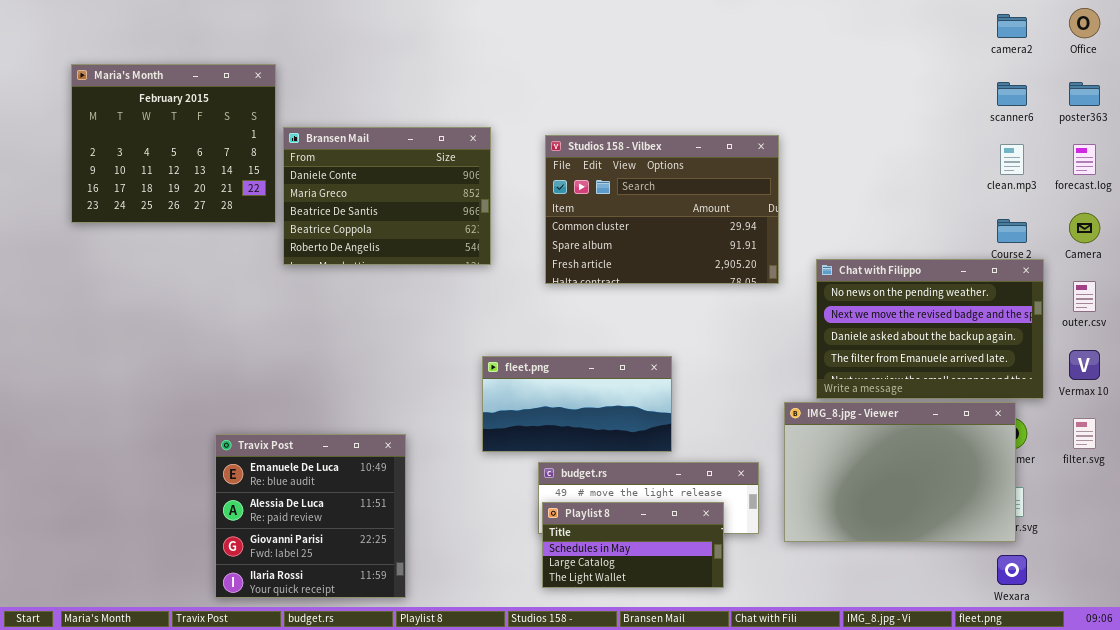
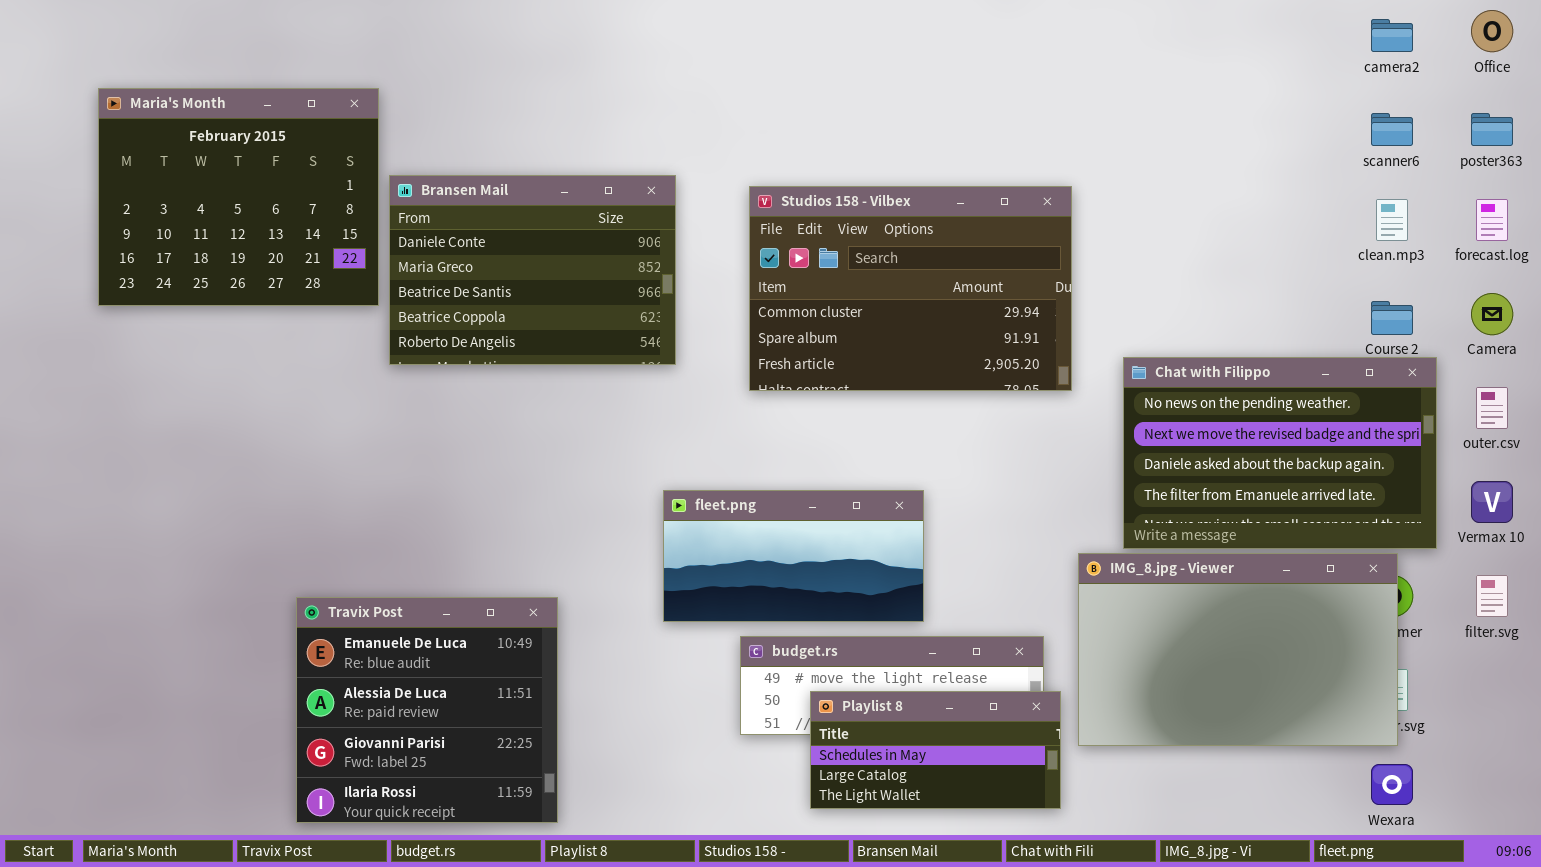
Playlist 8: [542,502,724,588] -> [810,691,1061,809], moved

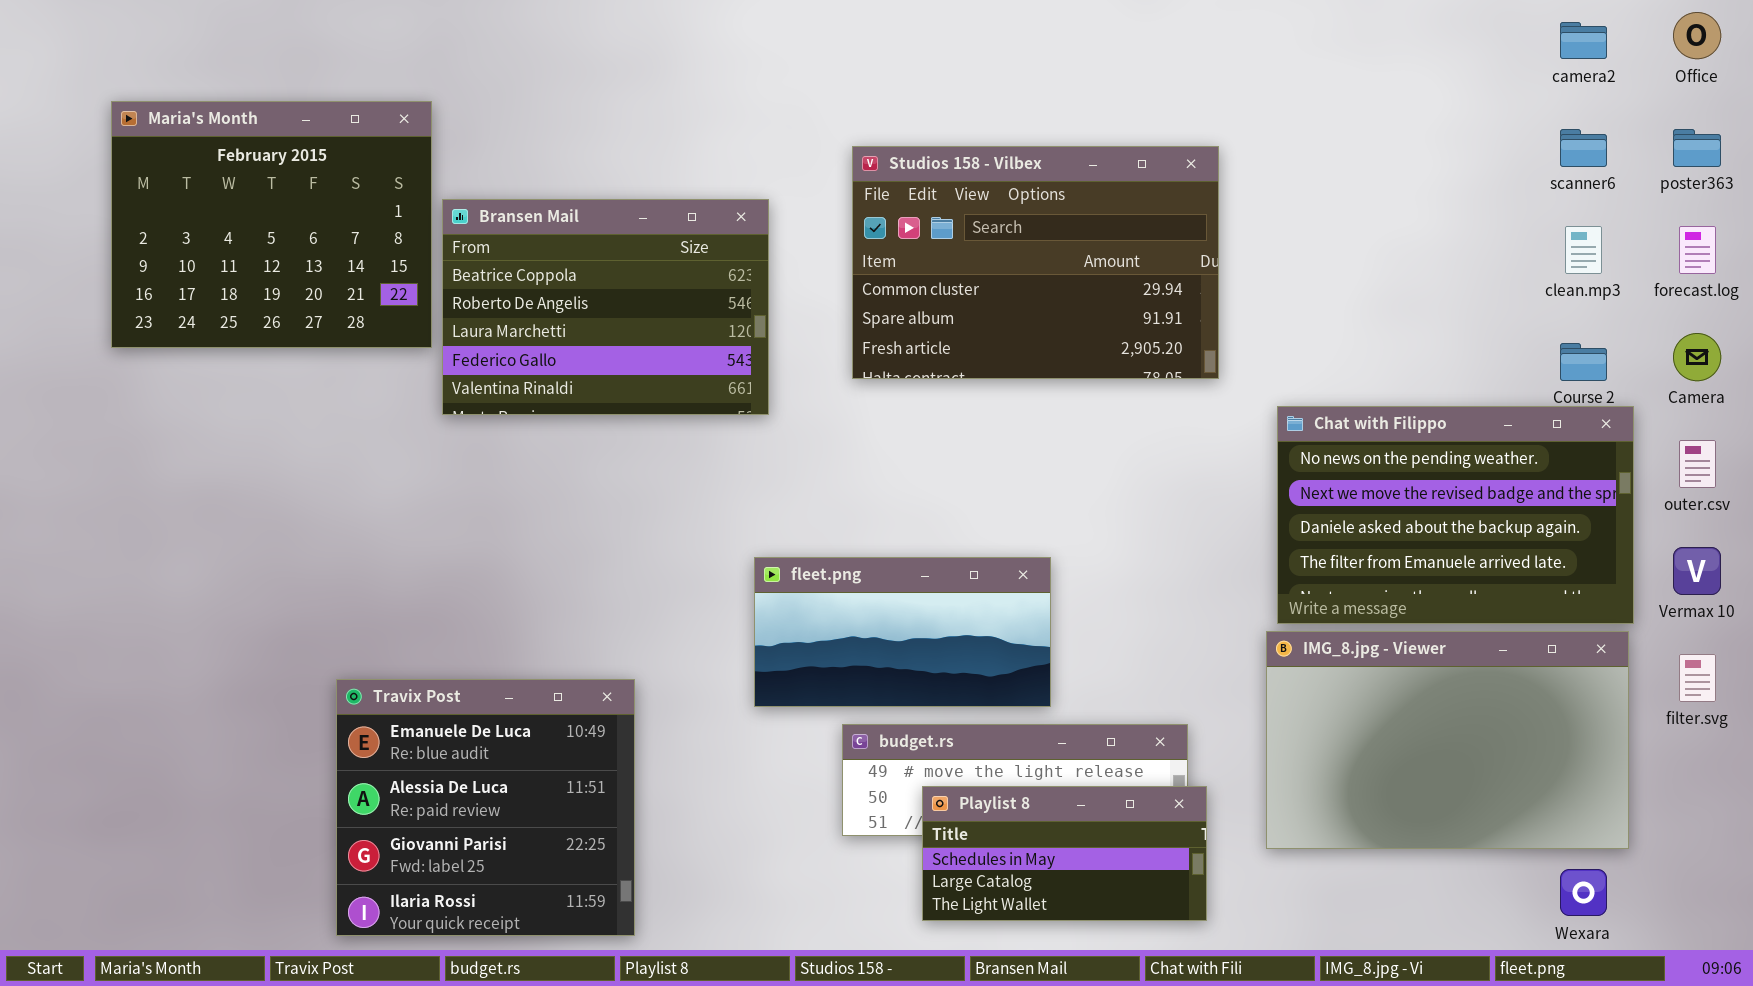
Bransen Mail: [389,175,676,365] -> [442,199,769,415], scrolled down 3 rows
Studios 158 - Vilbex: [749,186,1072,391] -> [852,146,1219,379], moved
IMG_8.jpg - Viewer: [1078,553,1398,746] -> [1266,631,1629,849], moved

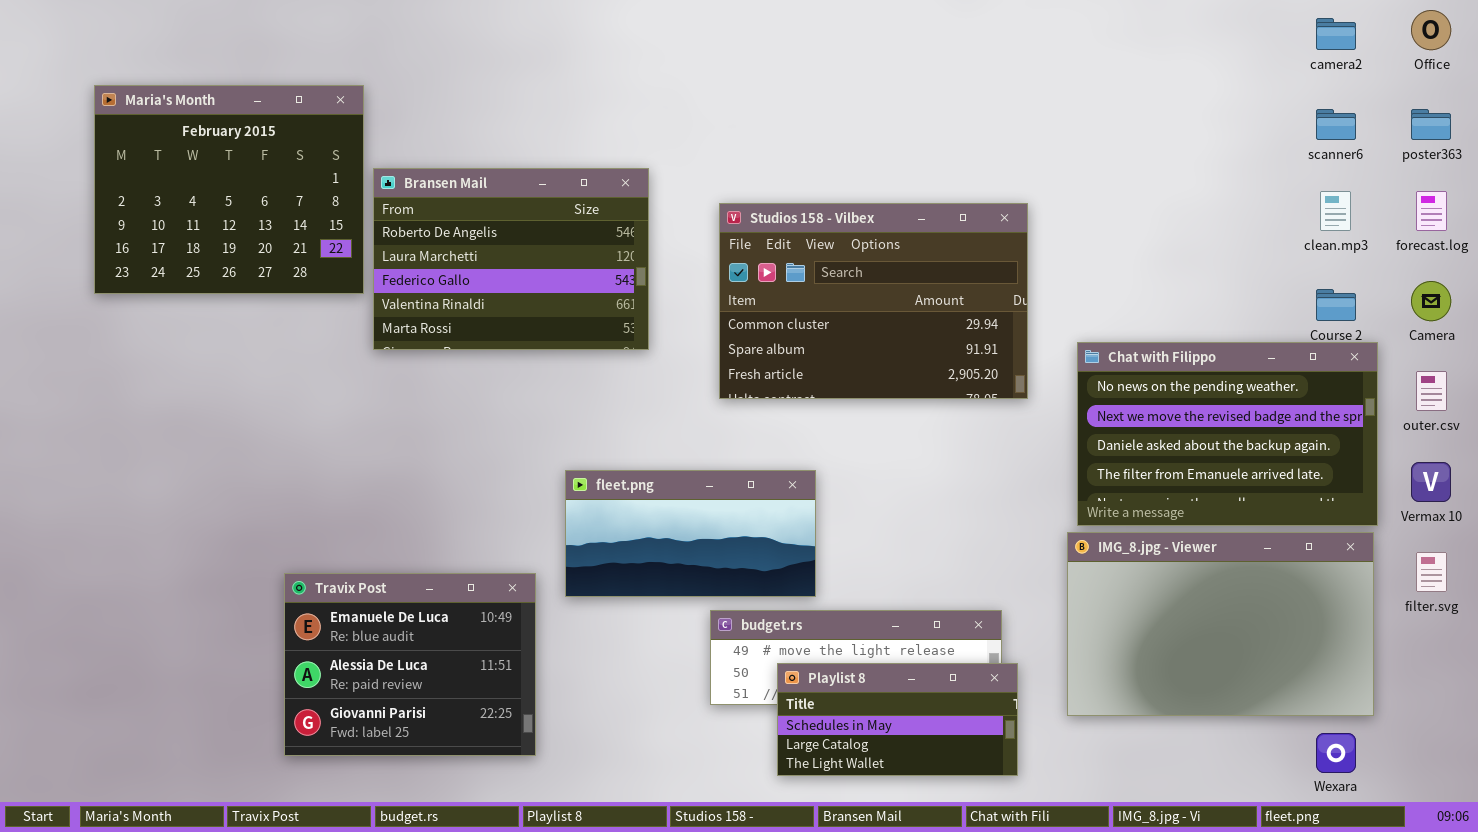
Studios 158 - Vilbex: [852,146,1219,379] -> [719,203,1028,399], moved
Bransen Mail: [442,199,769,415] -> [373,168,649,350], scrolled down 1 row
fleet.png: [754,557,1051,707] -> [565,470,816,597], moved
Travix Post: [336,679,635,936] -> [284,573,536,756], resized

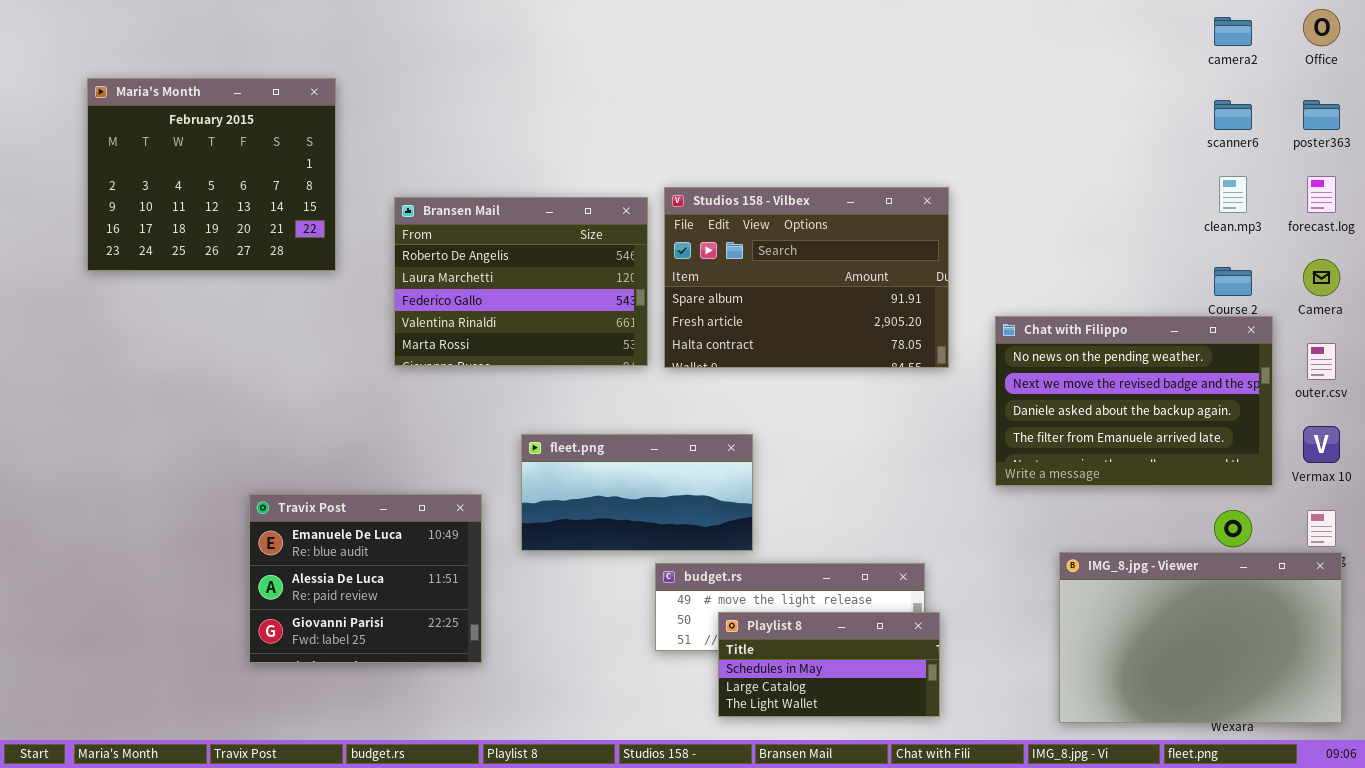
Bransen Mail: [373,168,649,350] -> [394,197,648,366], moved
Studios 158 - Vilbex: [719,203,1028,399] -> [664,187,949,368], scrolled down 1 row
IMG_8.jpg - Viewer: [1067,532,1374,716] -> [1059,552,1342,723], moved
Travix Post: [284,573,536,756] -> [249,494,482,663], moved

